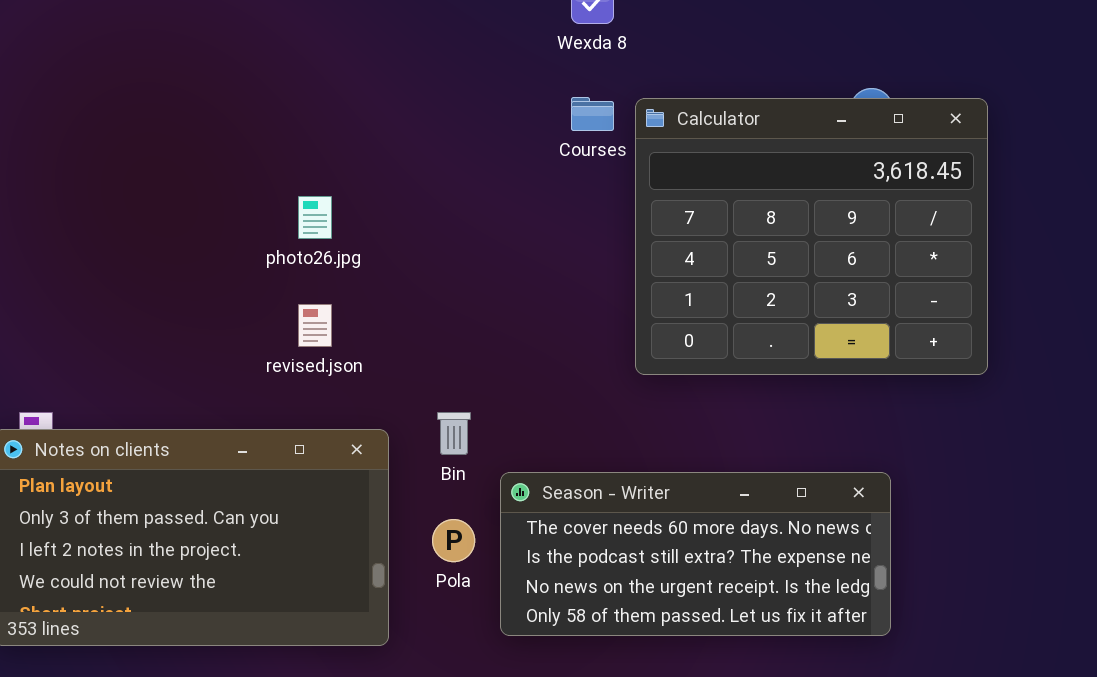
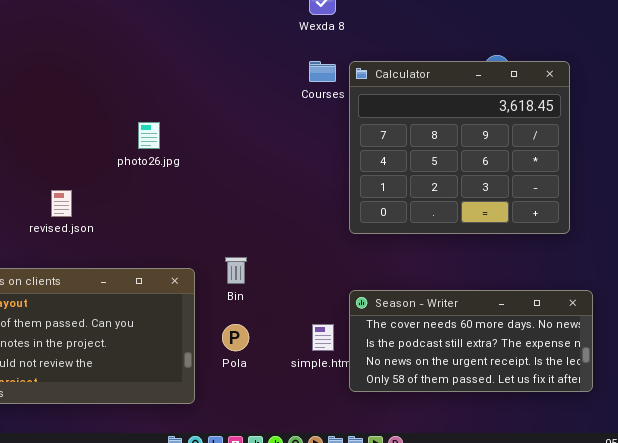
revised.json: [298,304,332,347] -> [51,190,72,217], moved
Season - Writer: [500,472,891,636] -> [349,290,593,392], moved

